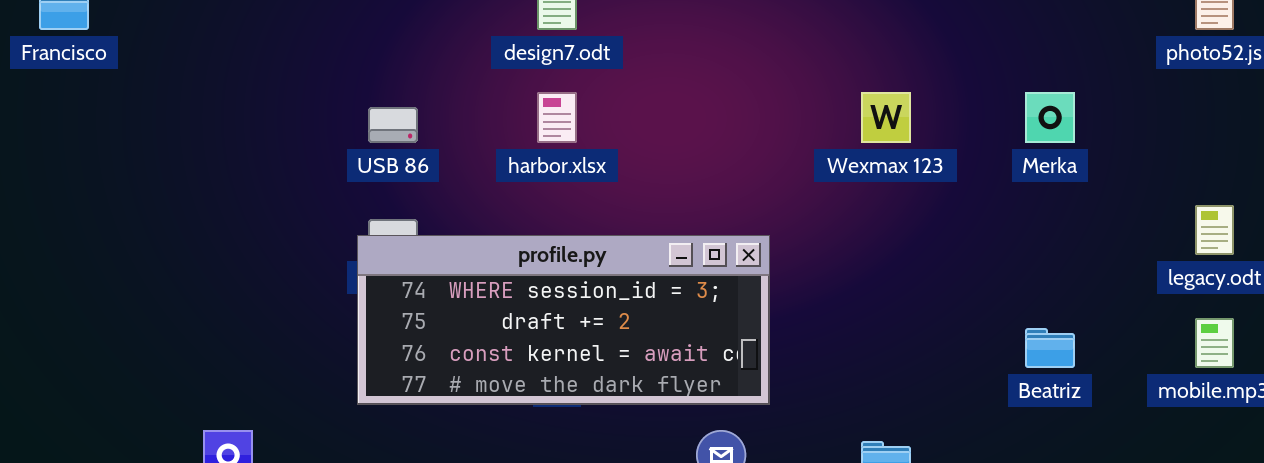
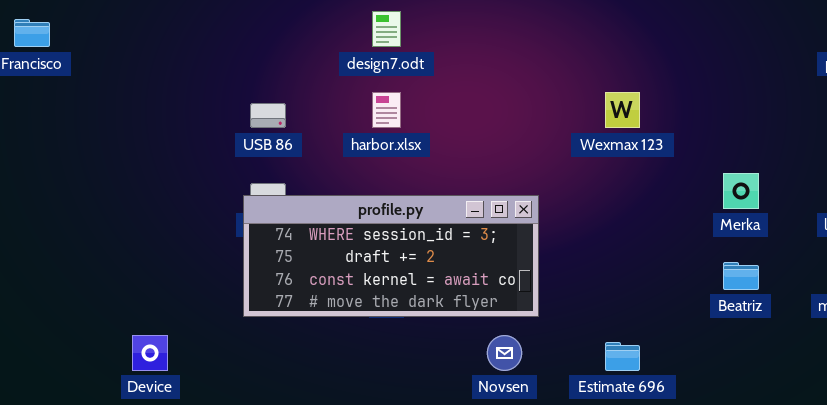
Merka: [1025,92,1075,143] -> [723,173,759,209], moved

